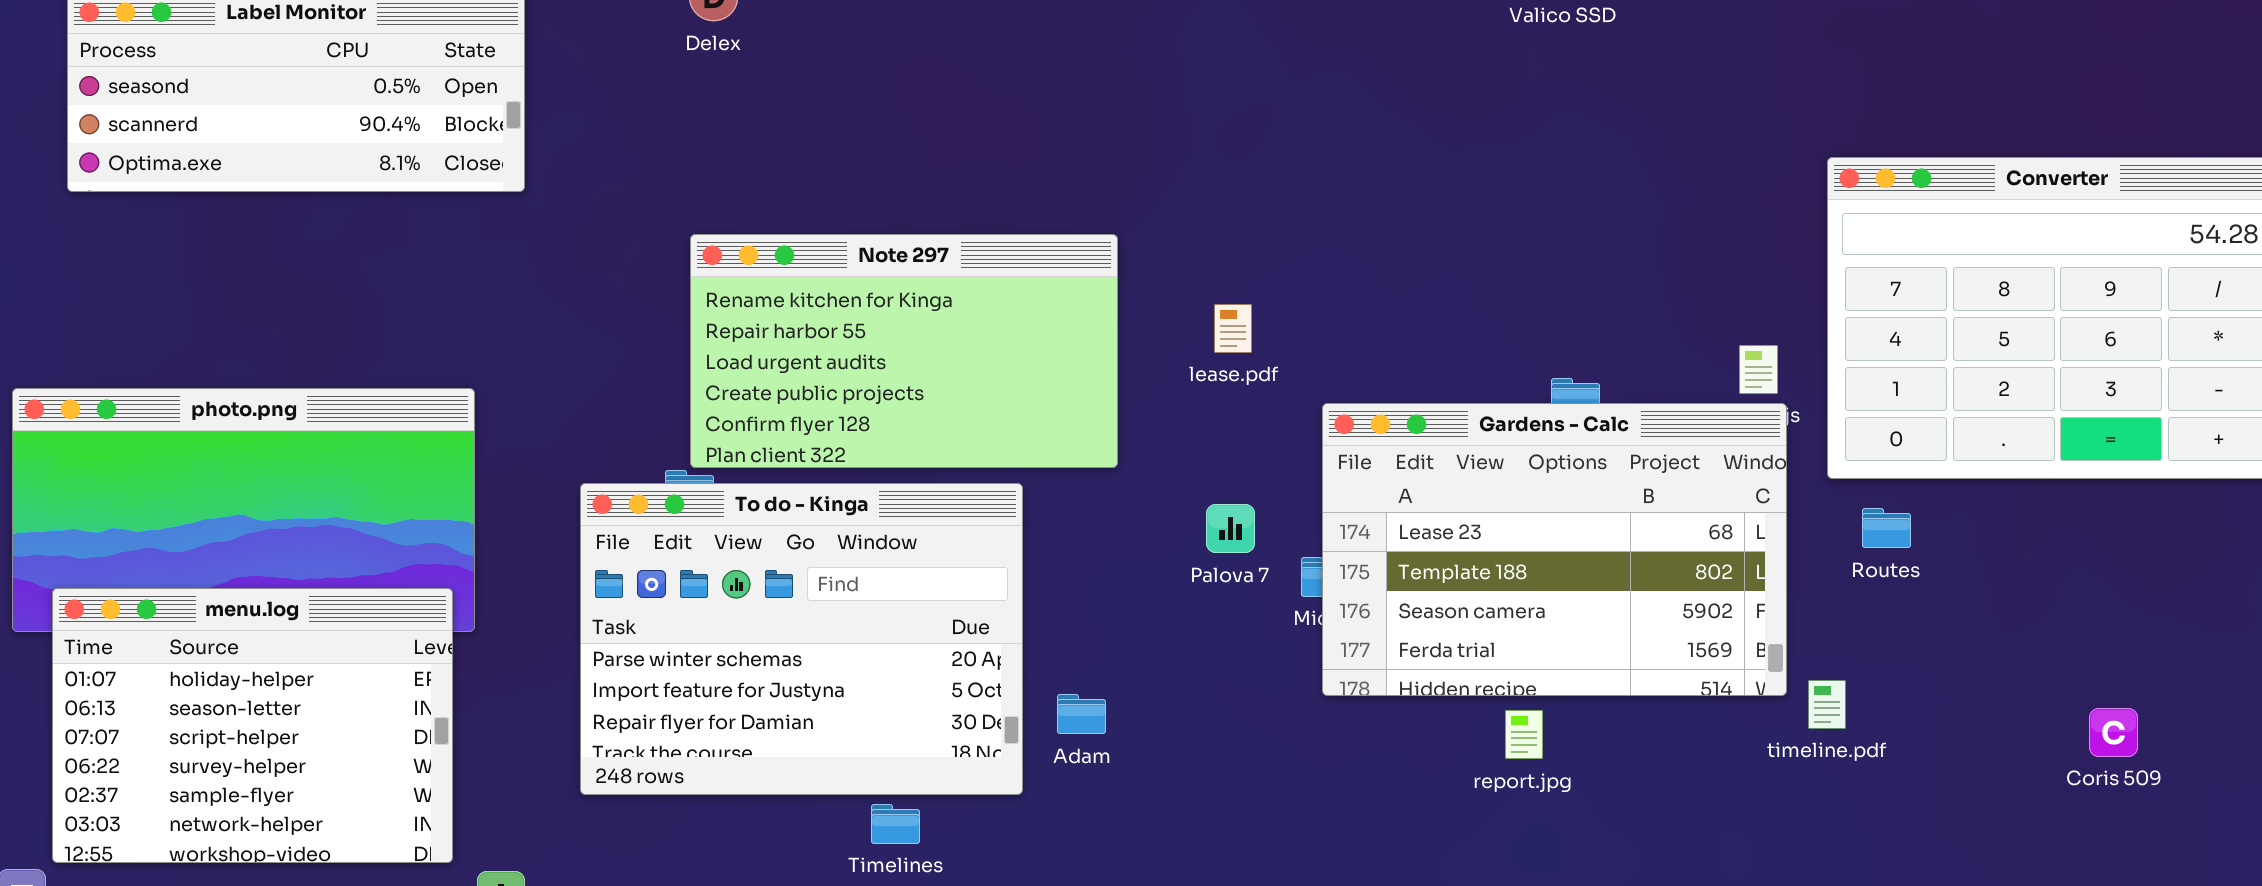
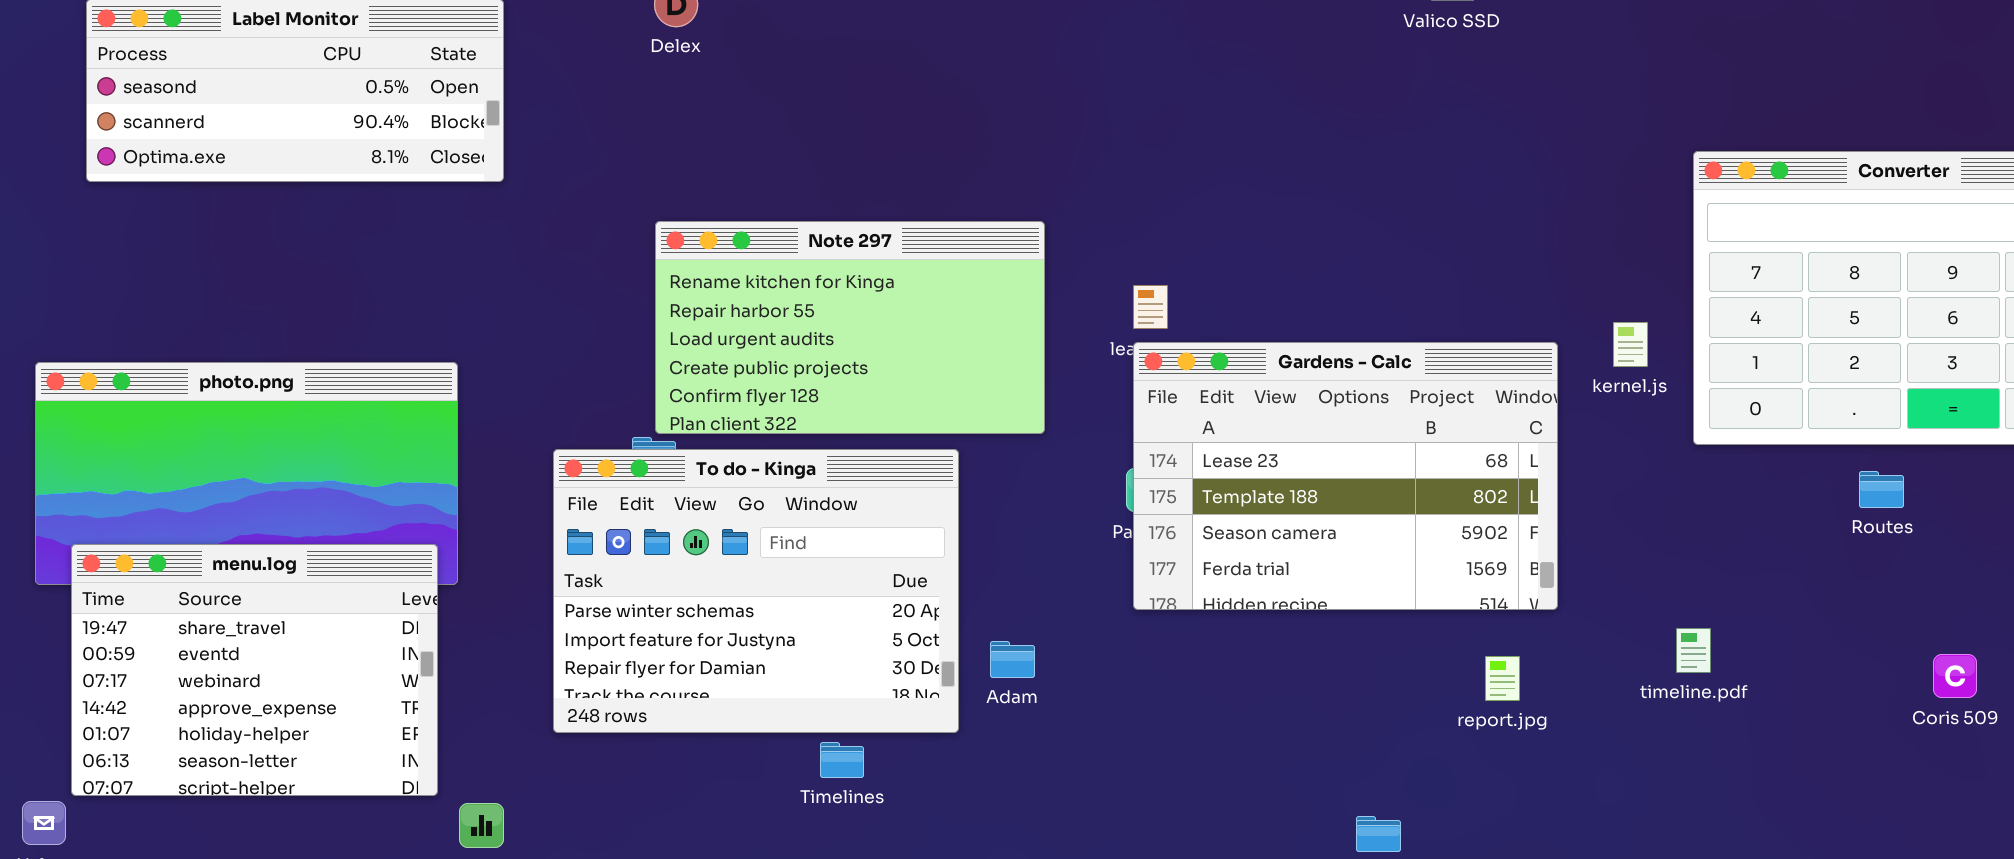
Gardens - Calc: [1322,403,1787,696] -> [1133,342,1558,610], moved
Routes: [1862,508,1911,548] -> [1859,471,1904,508], moved
menu.log: [52,588,453,863] -> [71,544,438,796], scrolled up 4 rows
report.jpg: [1505,710,1543,759] -> [1485,656,1520,701], moved

